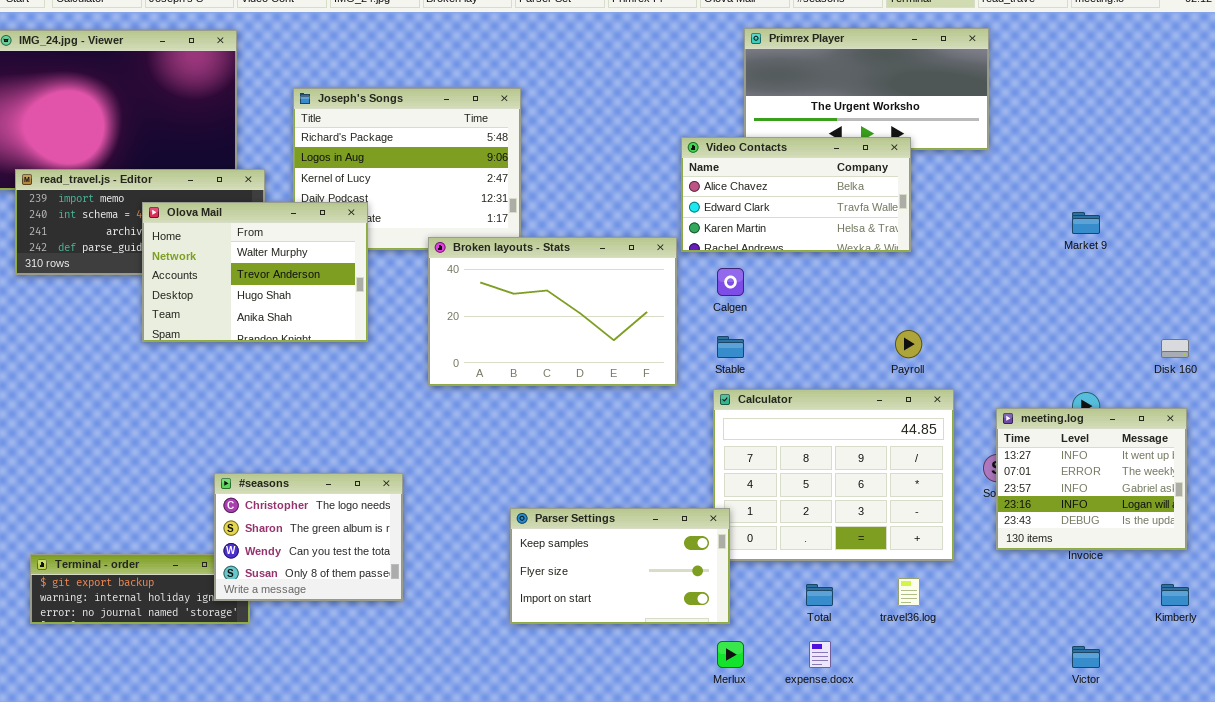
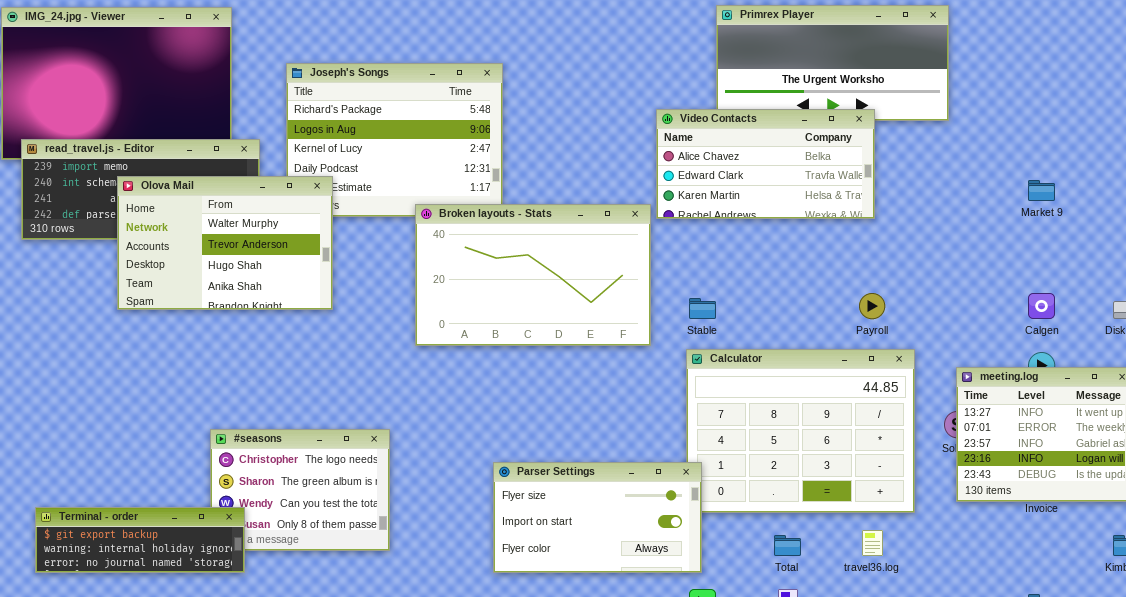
Olova Mail: [142,202,368,342] -> [117,176,333,310], moved
Calgen: [717,268,744,296] -> [1028,293,1055,319], moved
Parser Settings: [510,508,730,624] -> [493,462,702,573], scrolled down 1 row
Terminal - order: [30,554,250,624] -> [35,507,245,573], raised

